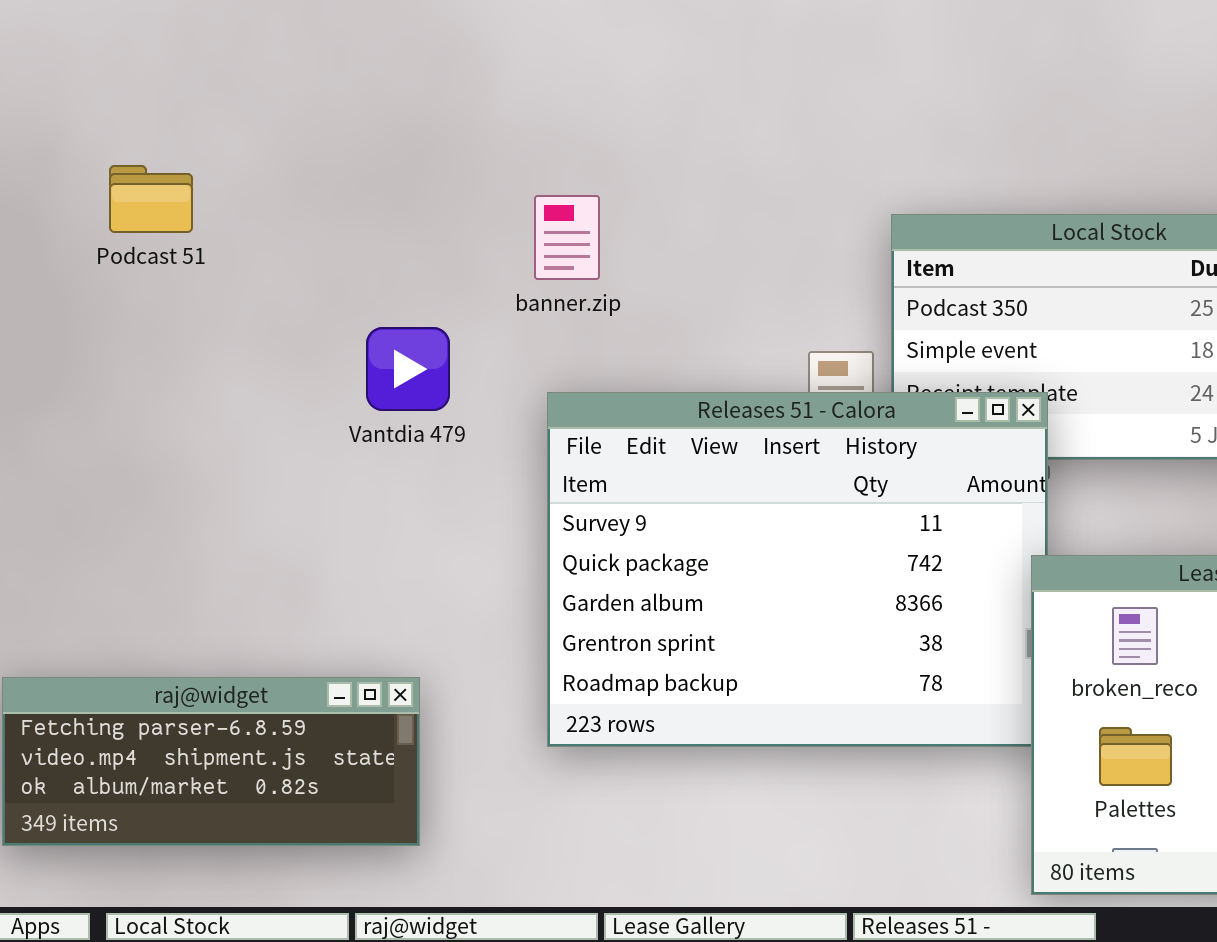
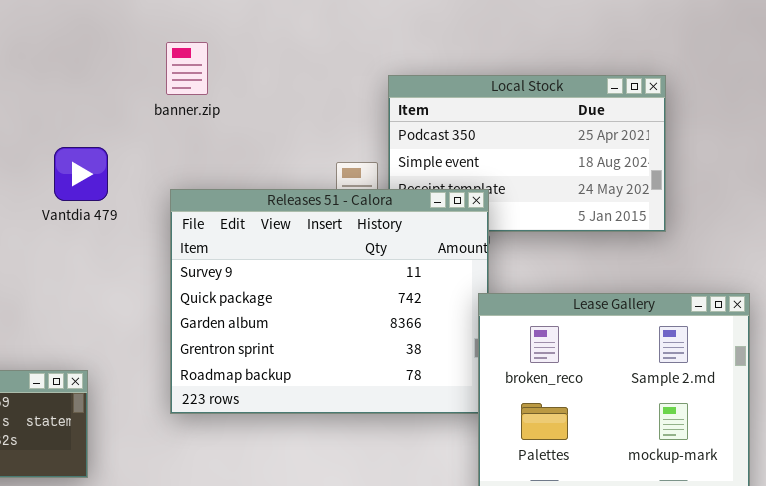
banner.zip: [534,195,600,280] -> [166,42,208,95], moved

